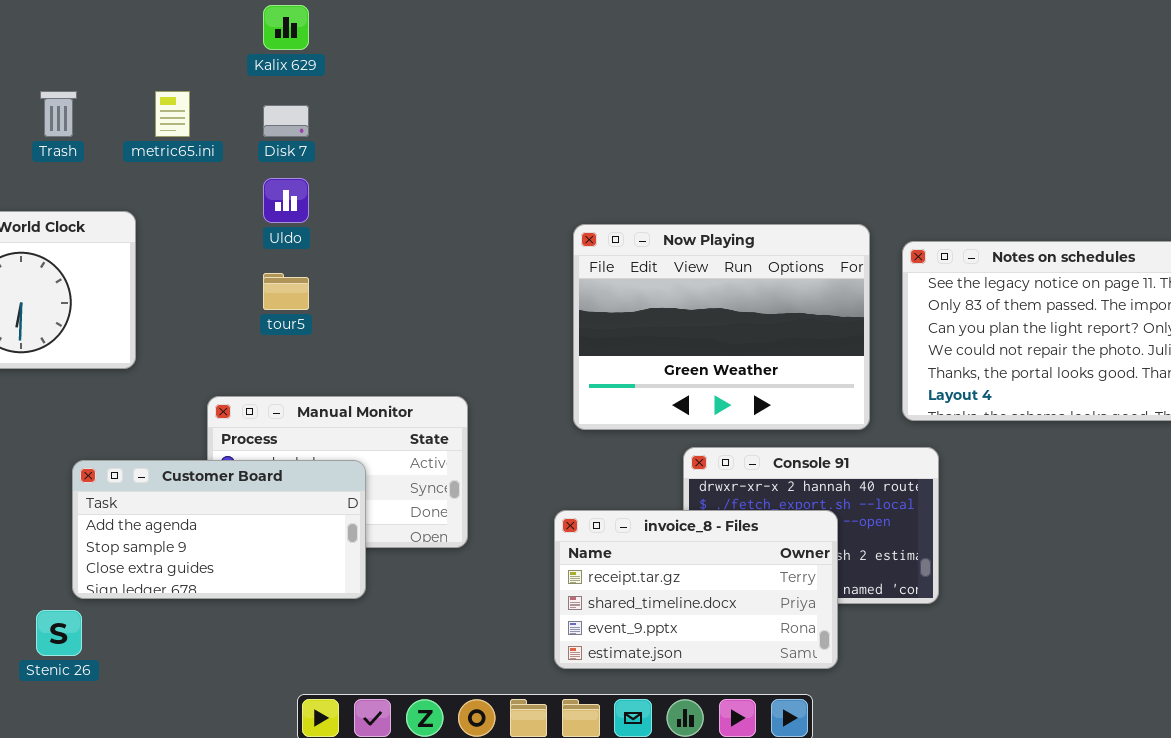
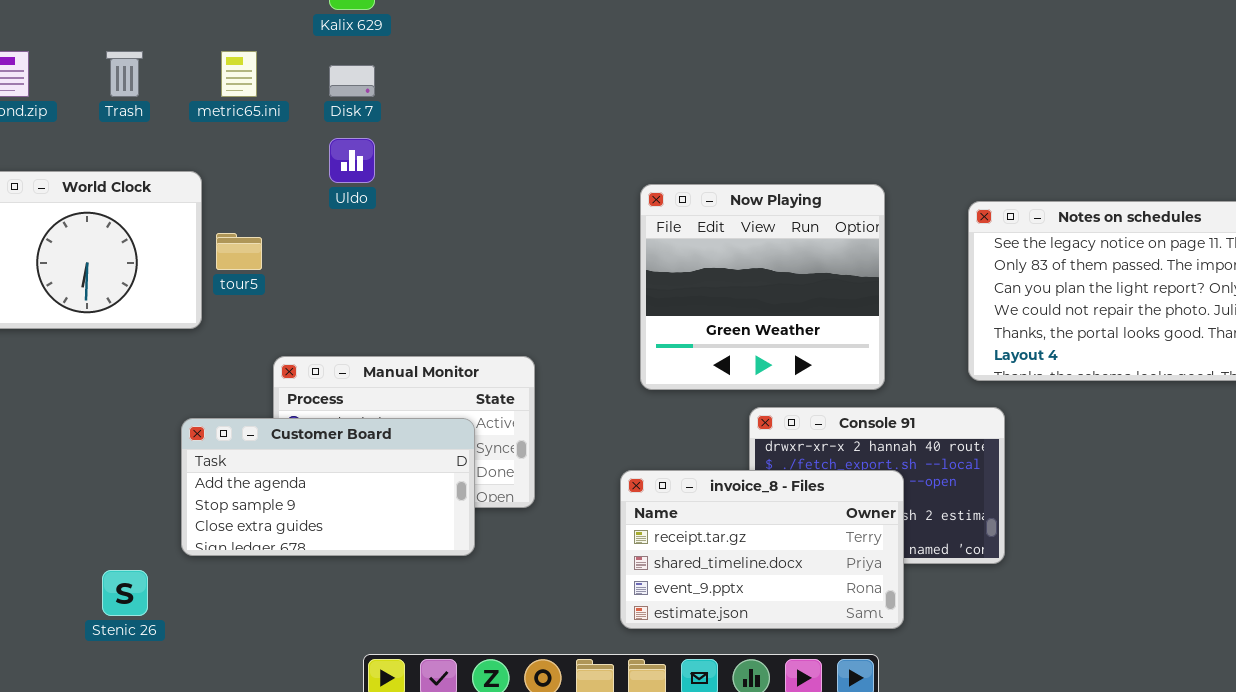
Now Playing: [573,224,870,430] -> [640,184,885,390], resized
tour5: [263,273,309,310] -> [216,233,262,270], moved
Customer Board: [72,460,366,599] -> [181,418,475,556], moved

